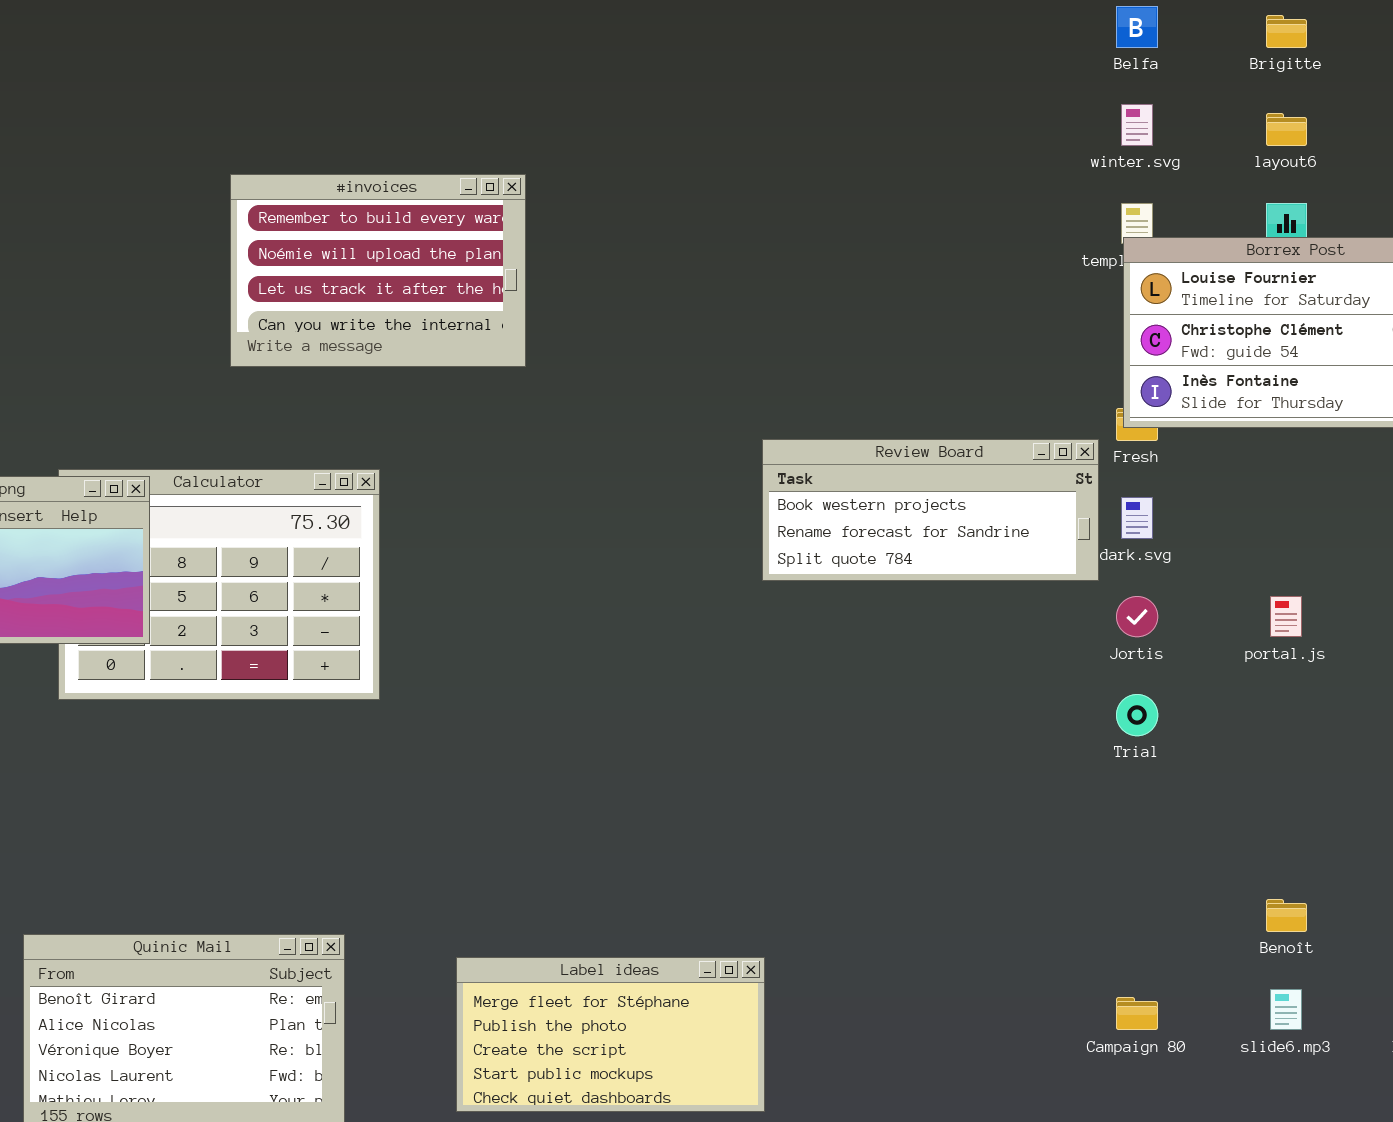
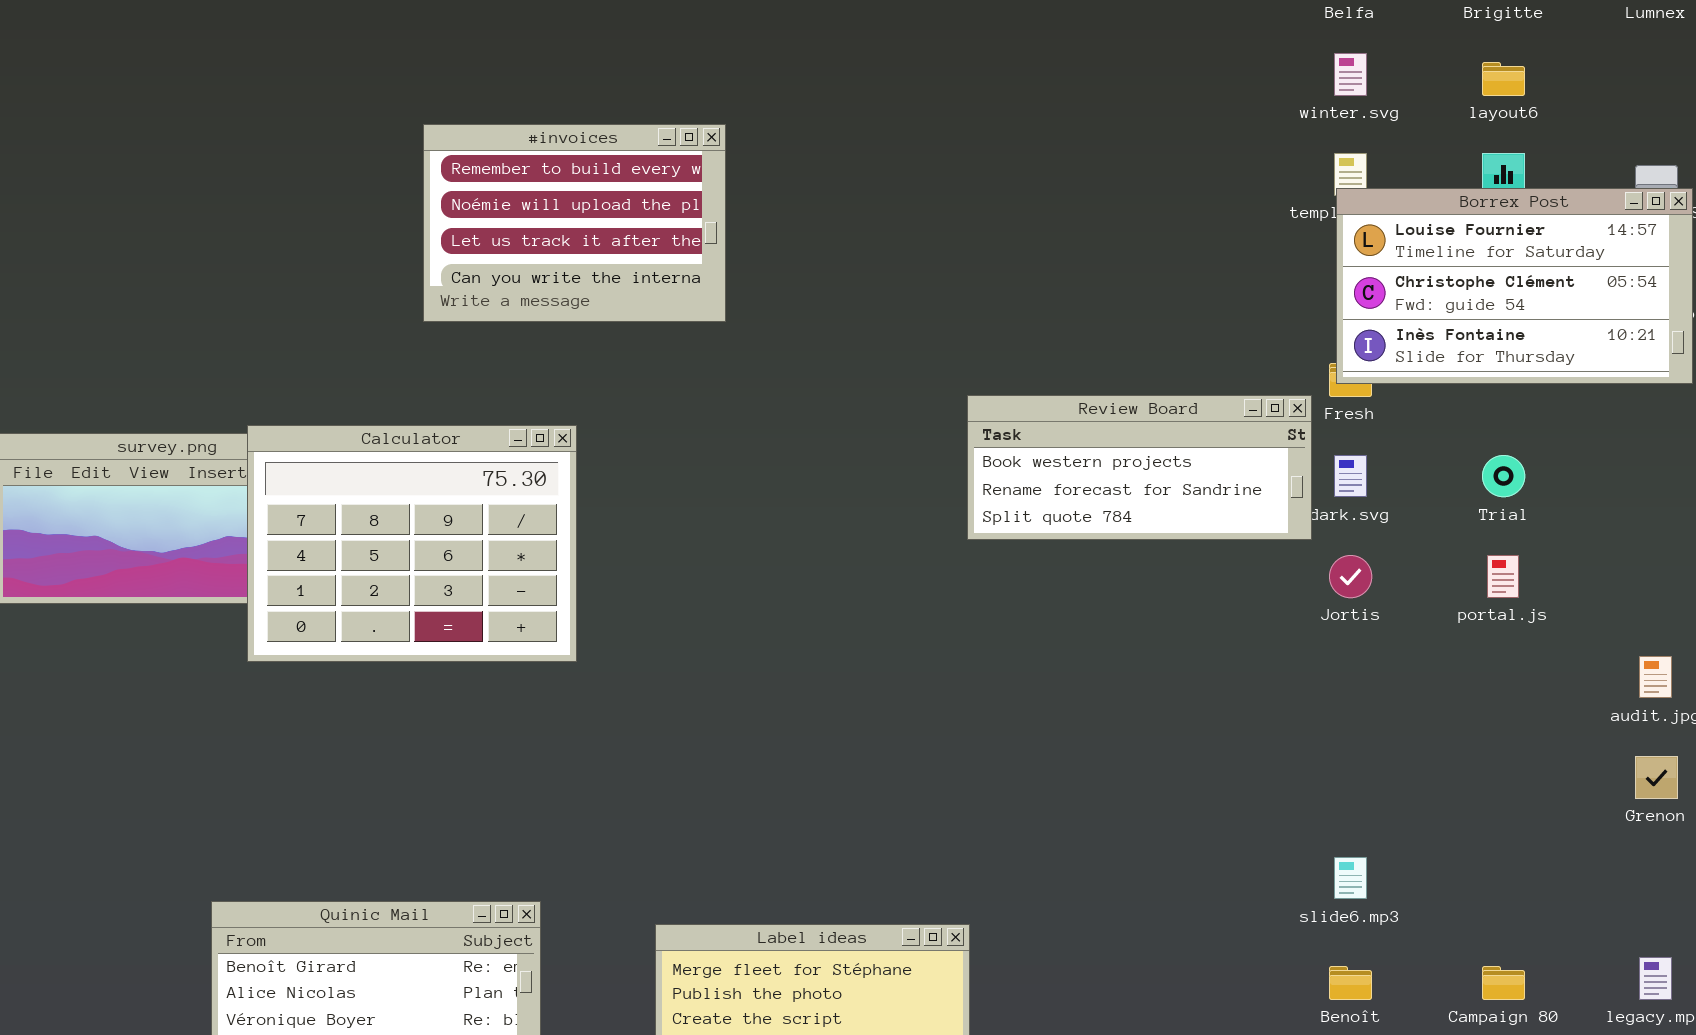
Calculator: [58,469,380,700] -> [247,425,577,662], raised
Trial: [1116,694,1158,736] -> [1482,455,1525,497], moved
Benoît: [1266,899,1307,932] -> [1329,966,1372,1000], moved
slide6.mp3: [1270,989,1302,1030] -> [1334,857,1367,899], moved
Campaign 80: [1116,997,1158,1030] -> [1482,966,1525,1000], moved

